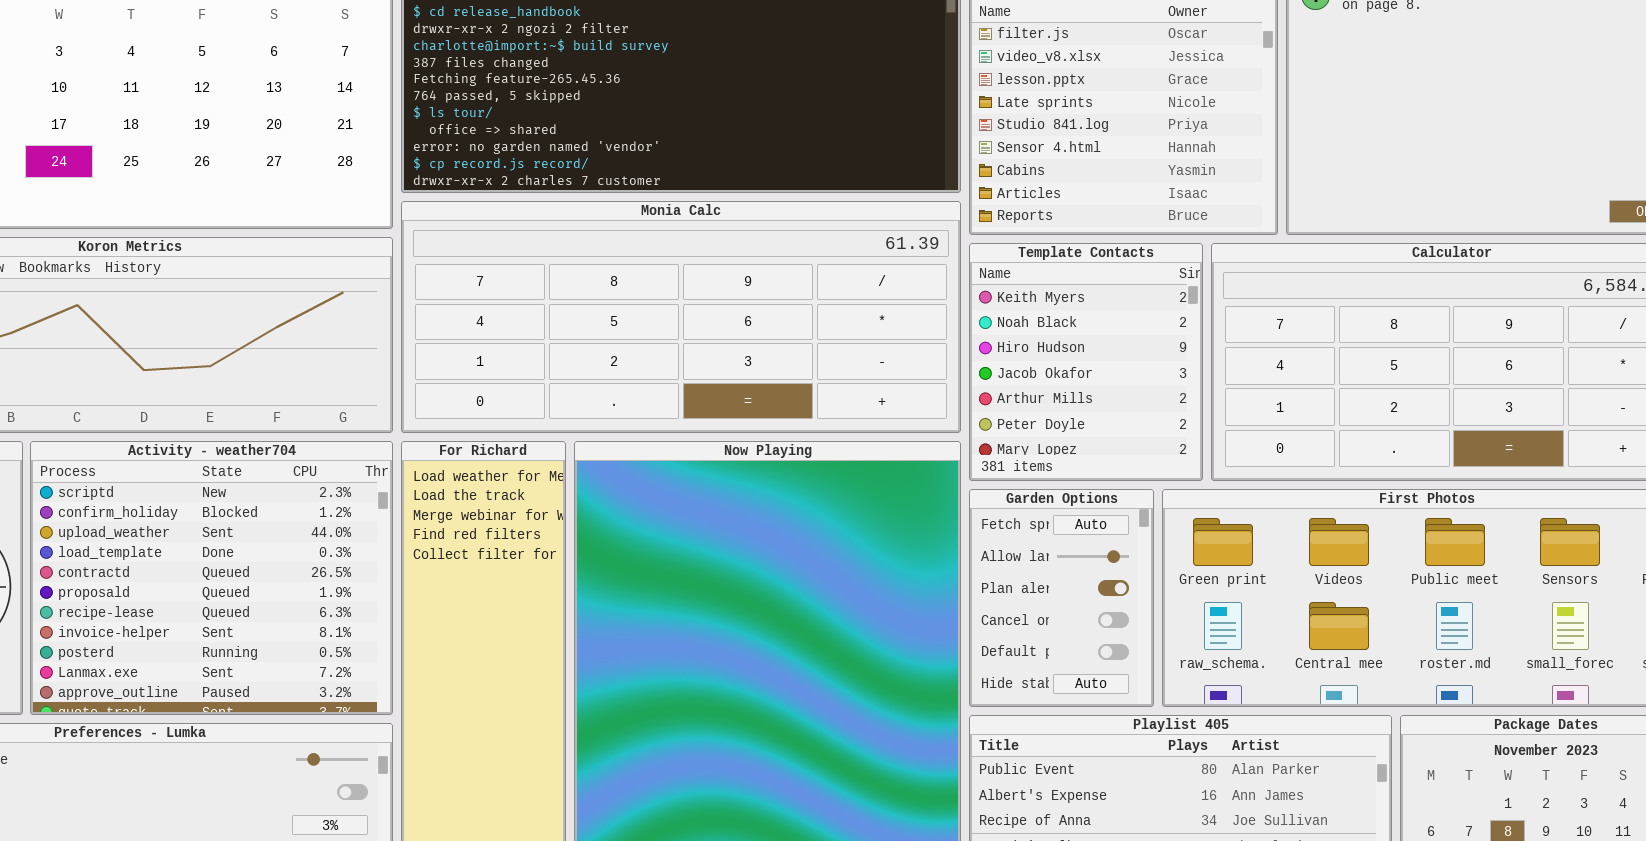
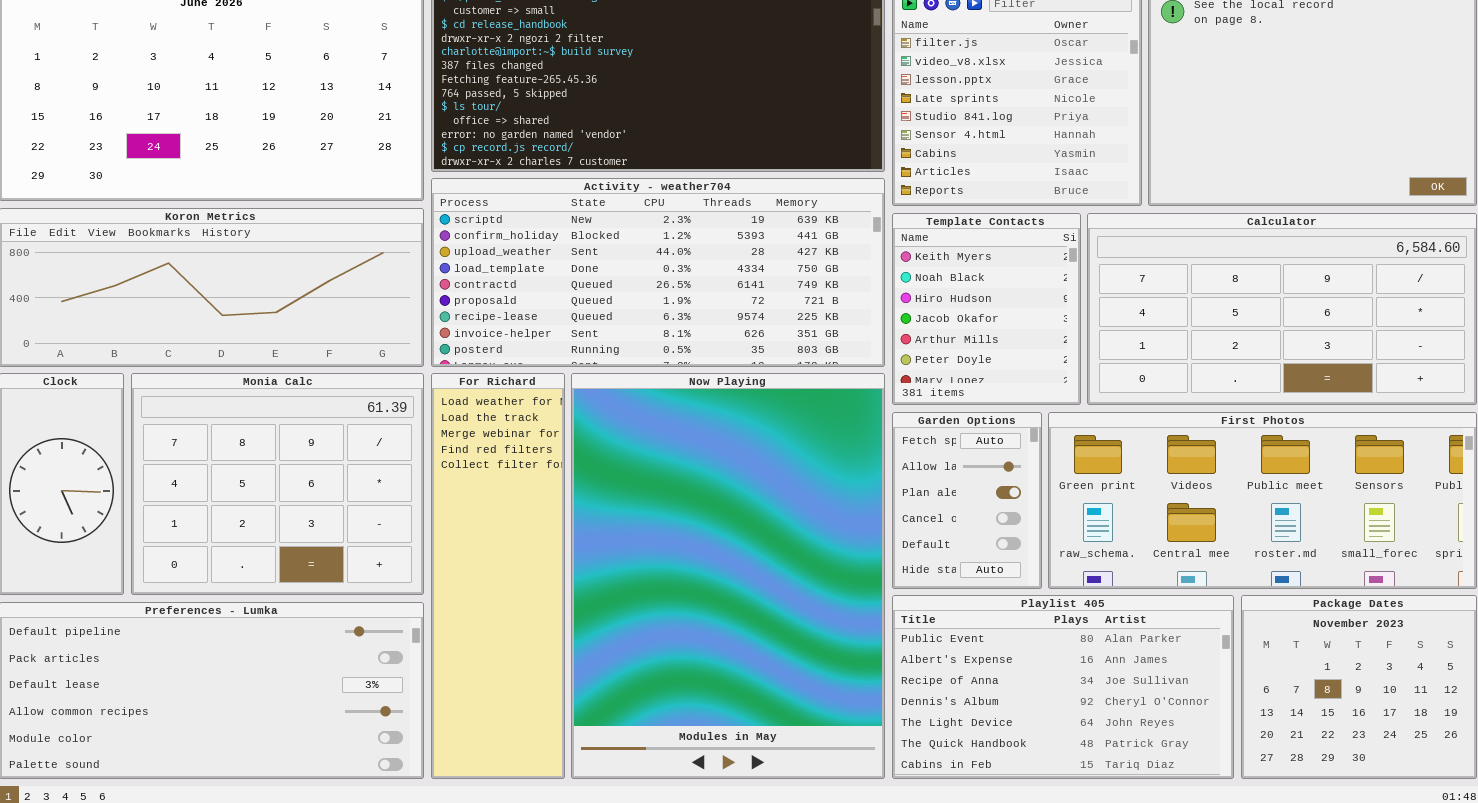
Monia Calc: [401,201,961,433] -> [131,373,424,595], moved, resized
Activity - weather704: [30,441,393,715] -> [431,178,885,367], moved, resized

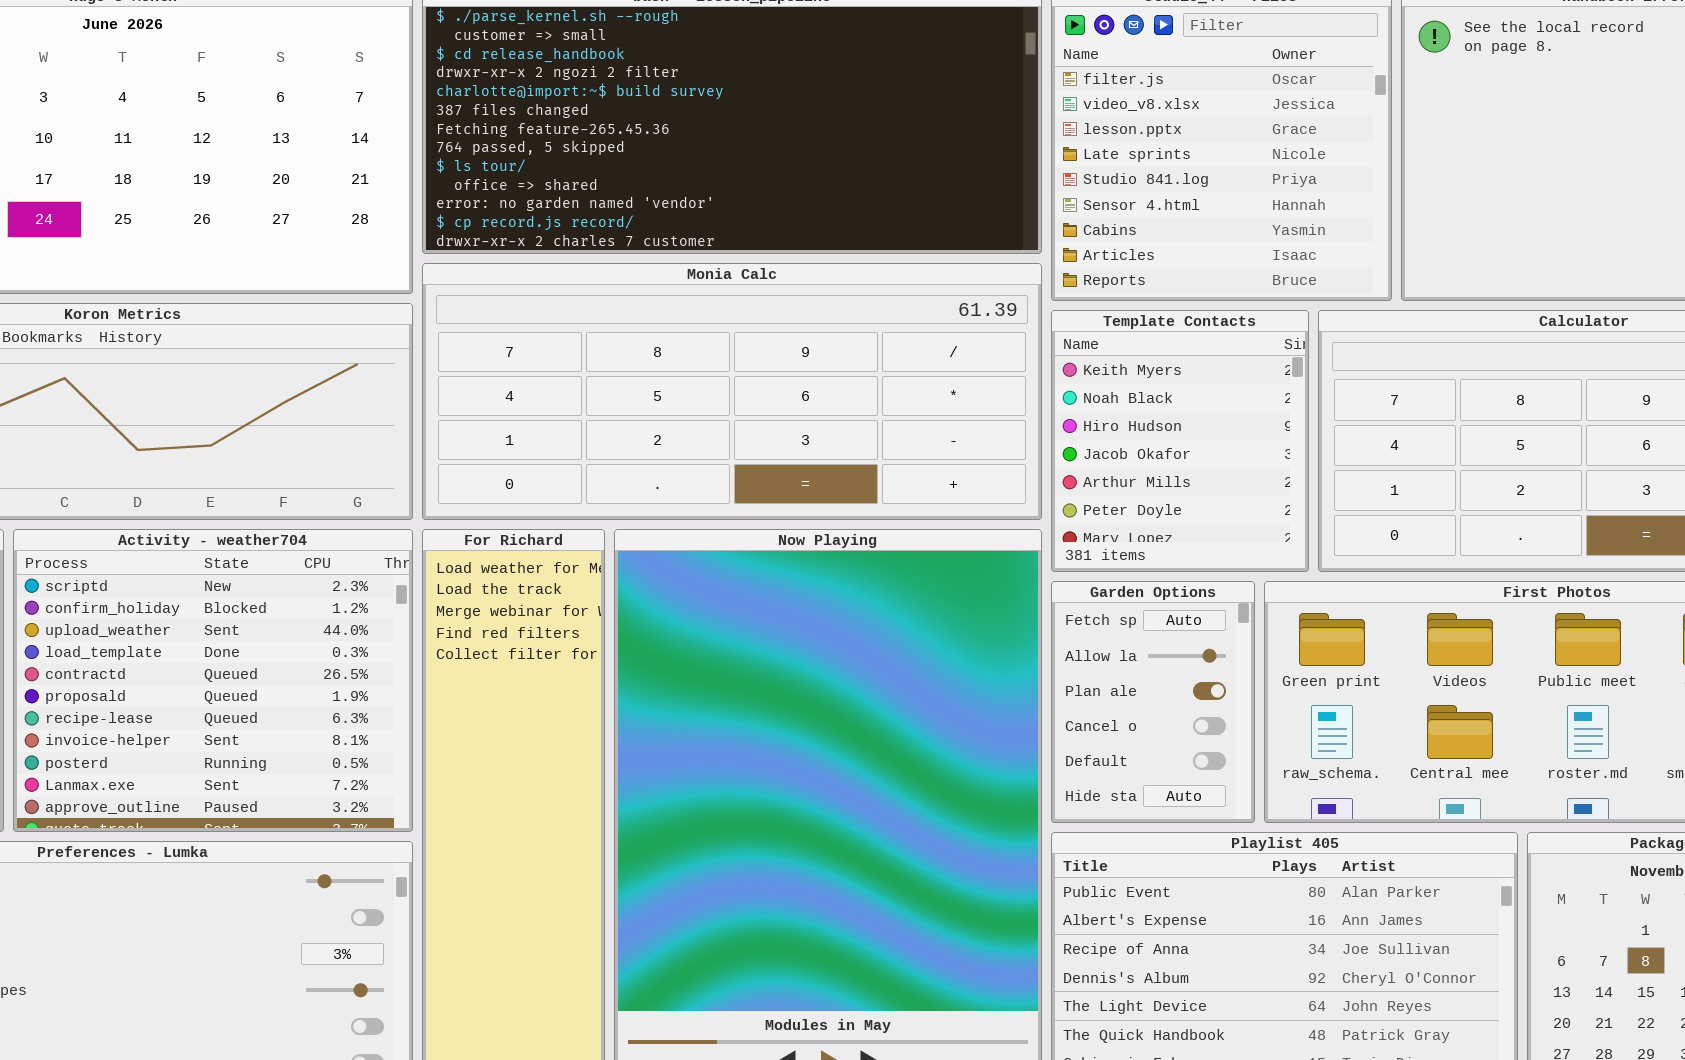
Activity - weather704: [431,178,885,367] -> [13,529,413,832], moved, resized
Monia Calc: [131,373,424,595] -> [422,263,1042,520], moved, resized

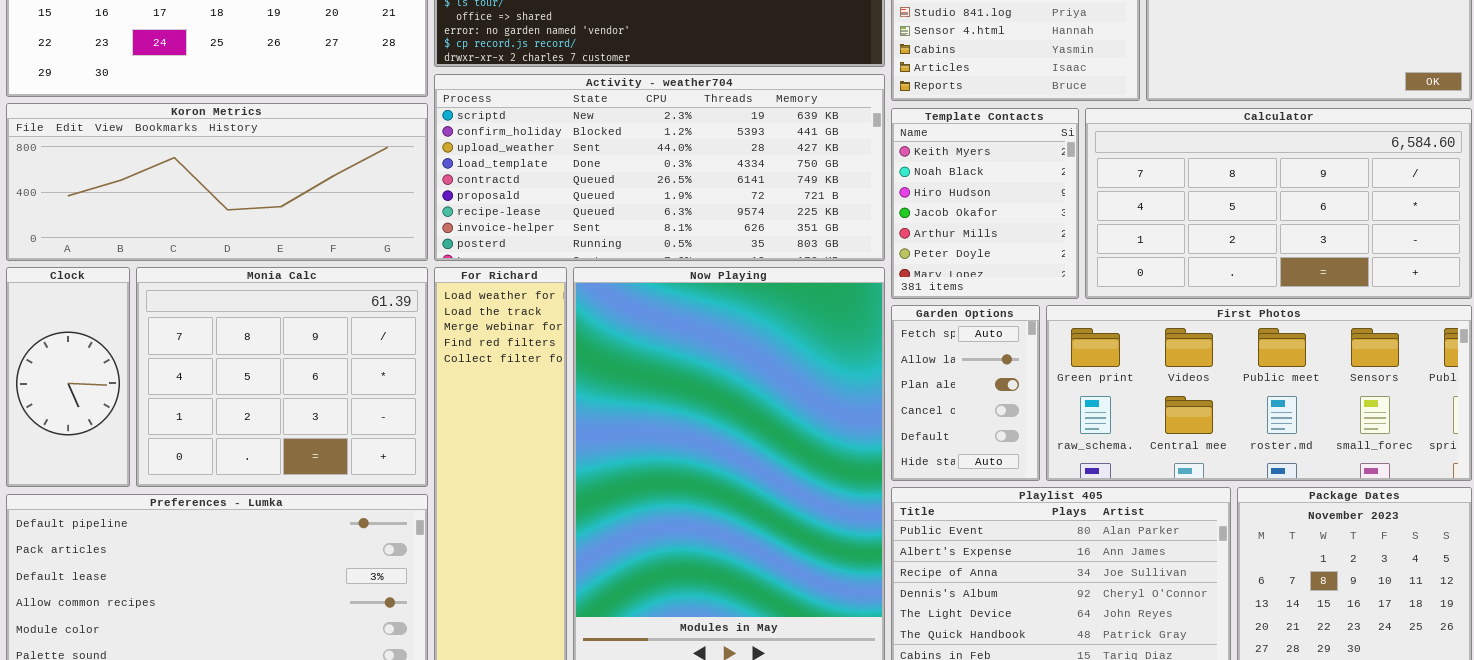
Monia Calc: [422,263,1042,520] -> [136,267,428,487], moved, resized
Activity - weather704: [13,529,413,832] -> [434,74,885,261], moved, resized

